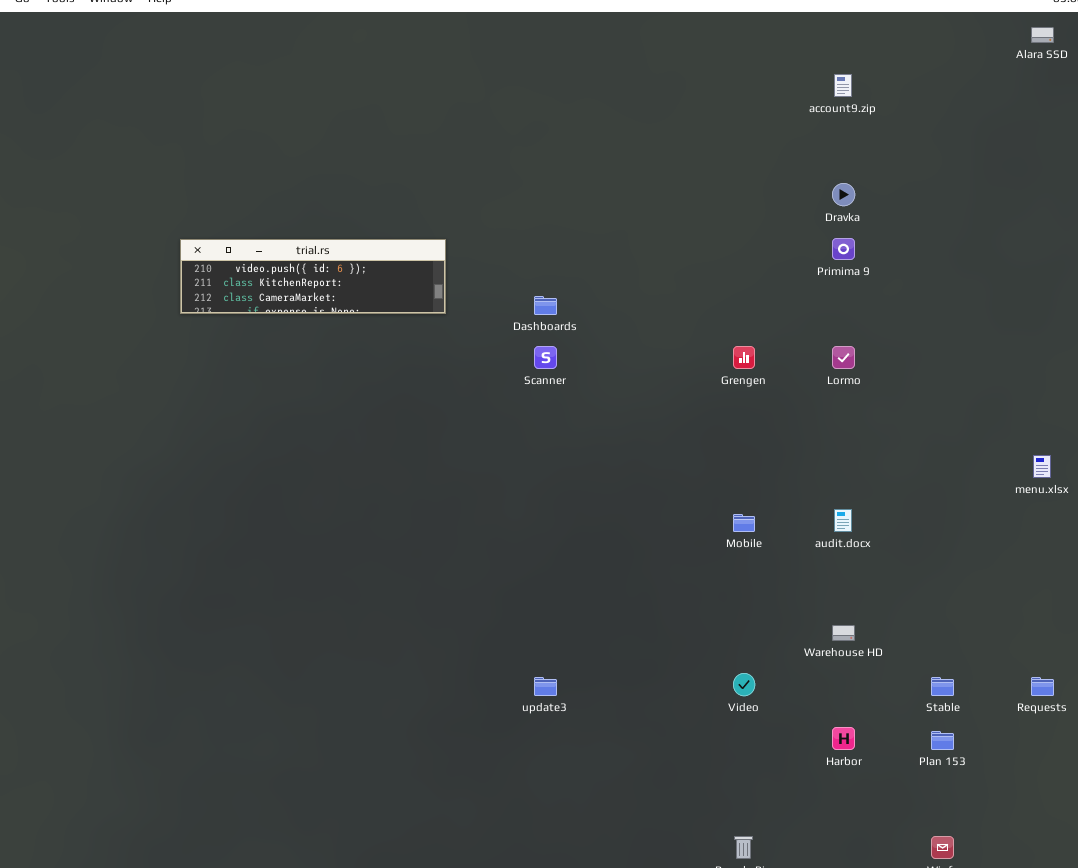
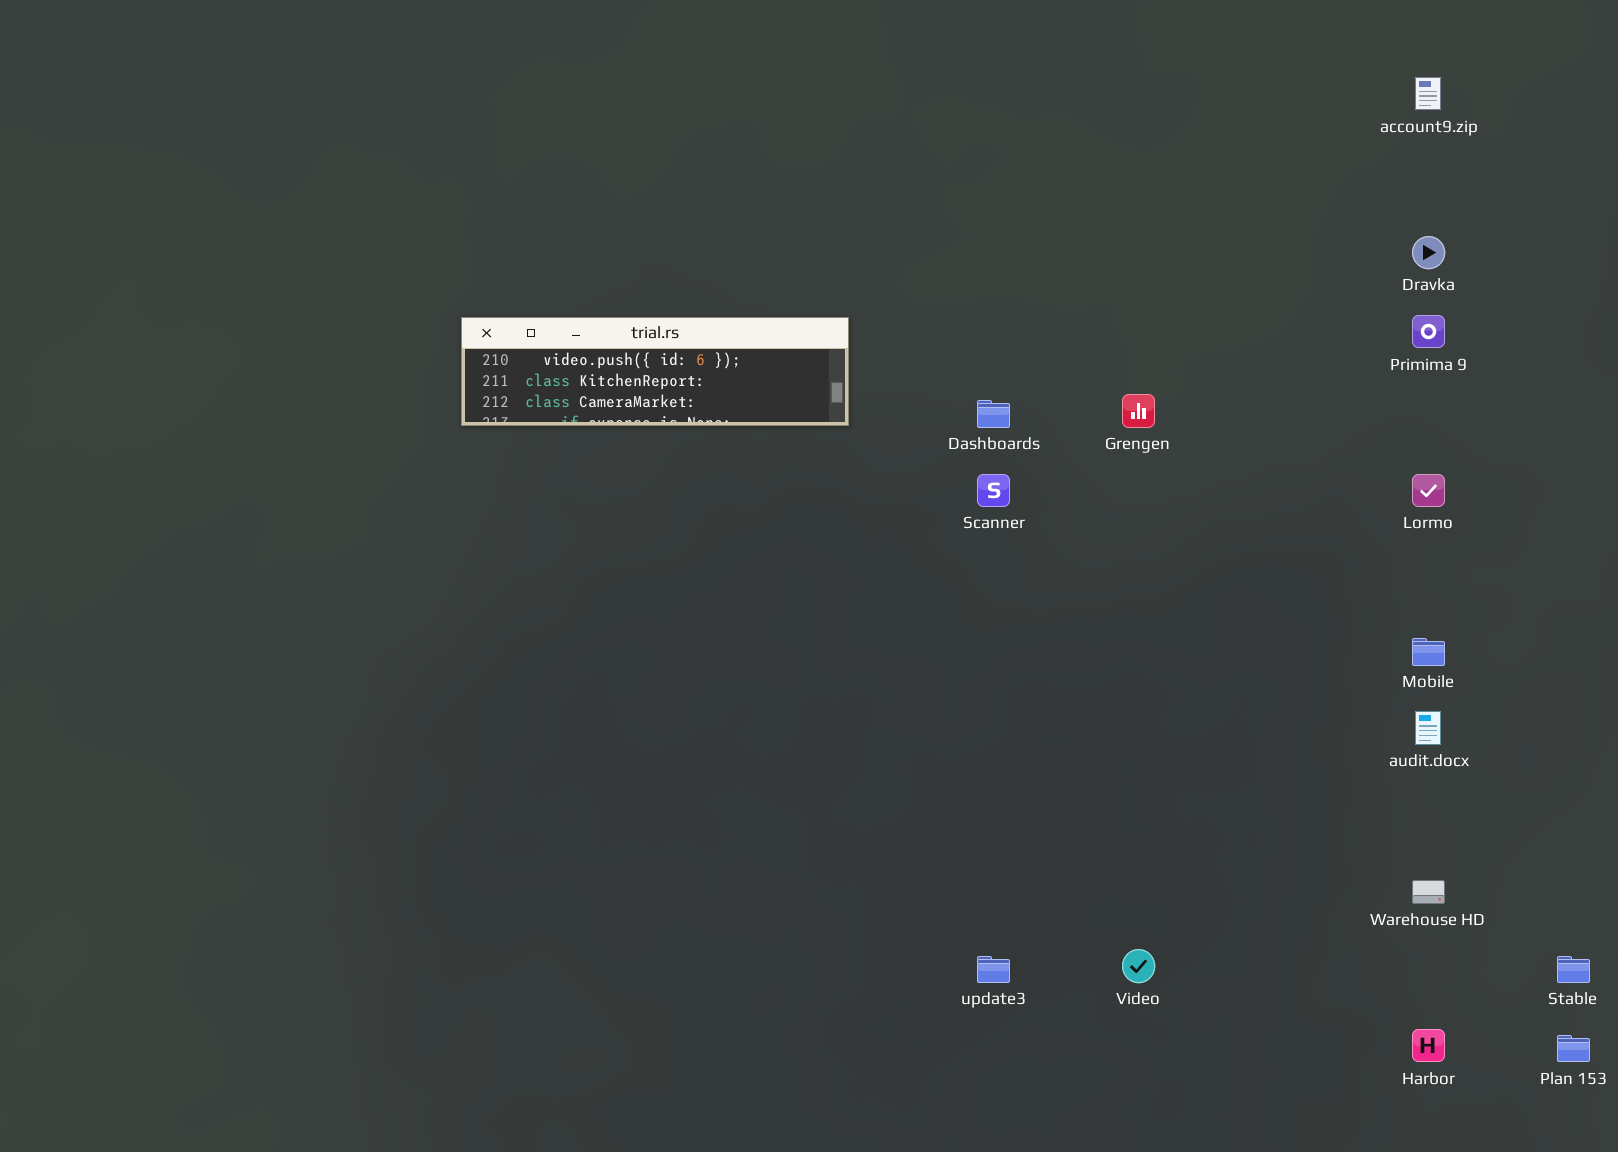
Grengen: [733,346,755,369] -> [1122,394,1155,428], moved
Mobile: [733,514,755,532] -> [1412,638,1445,666], moved
Video: [733,673,755,696] -> [1122,949,1155,983], moved

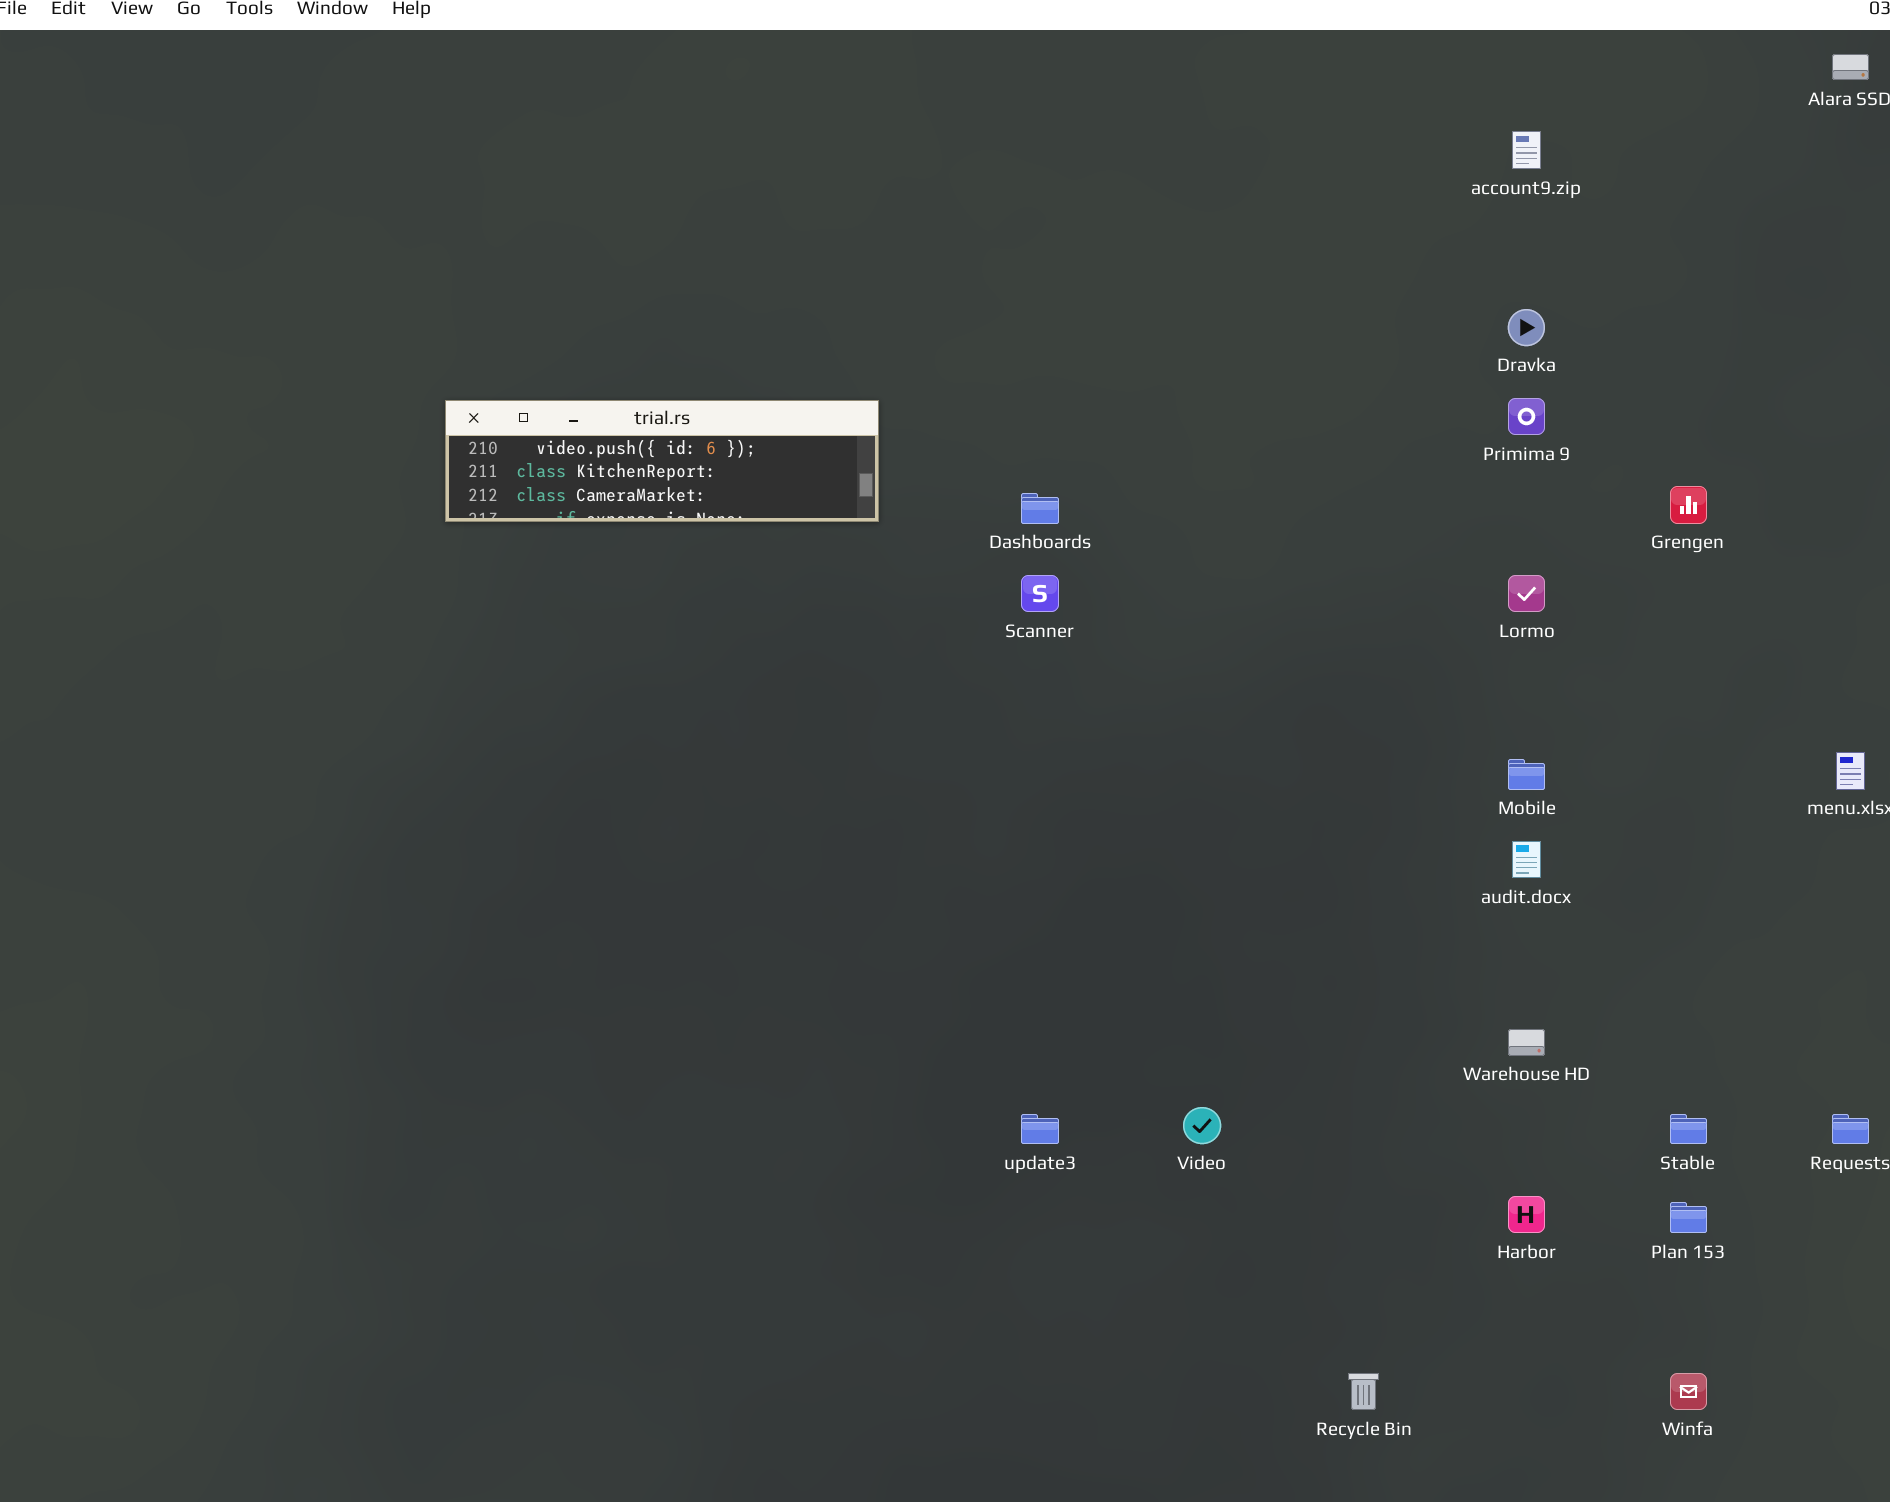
Grengen: [1122,394,1155,428] -> [1670,486,1707,524], moved

